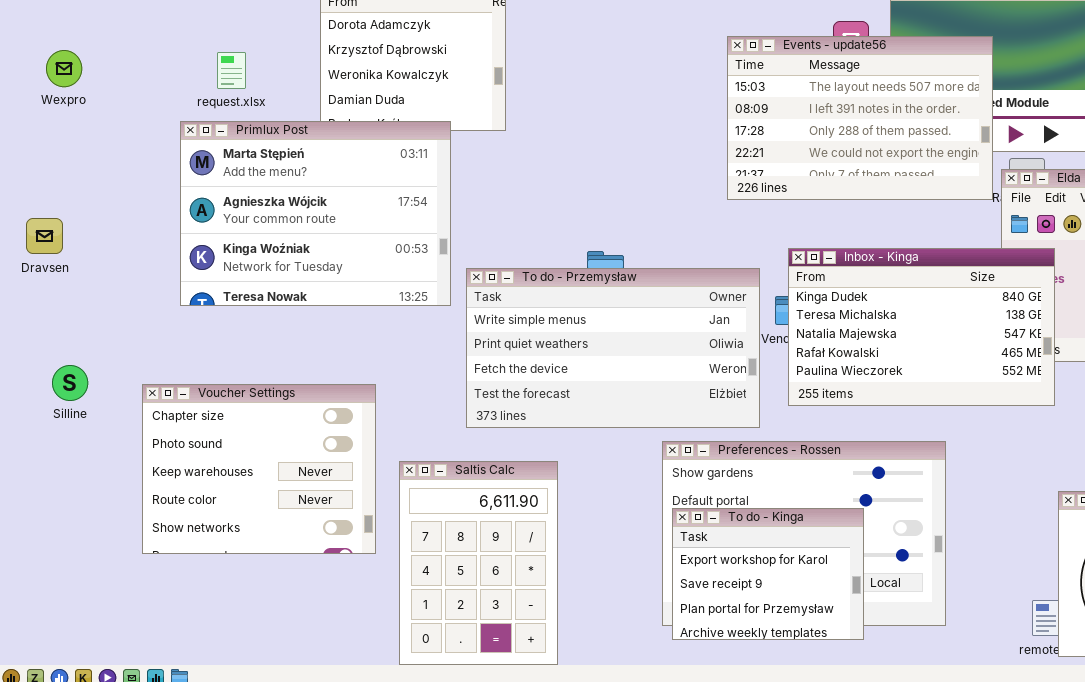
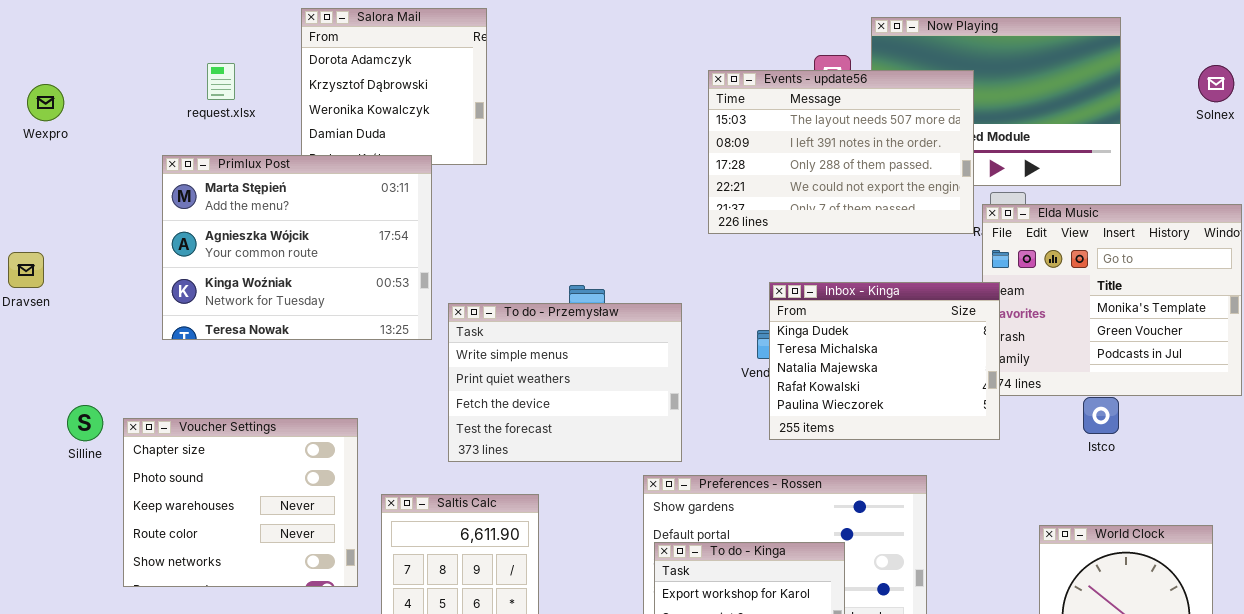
request.xlsx: [217,52,246,89] -> [207,63,235,100], moved
Inbox - Kinga: [788,248,1055,406] -> [769,282,1000,440], resized
To do - Przemysław: [466,268,760,428] -> [448,303,682,462], resized
Silline: [52,365,88,401] -> [67,405,103,441], moved

